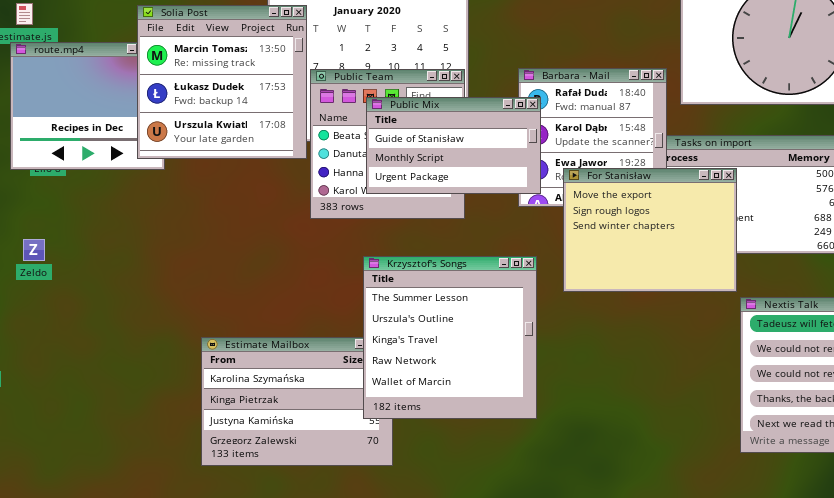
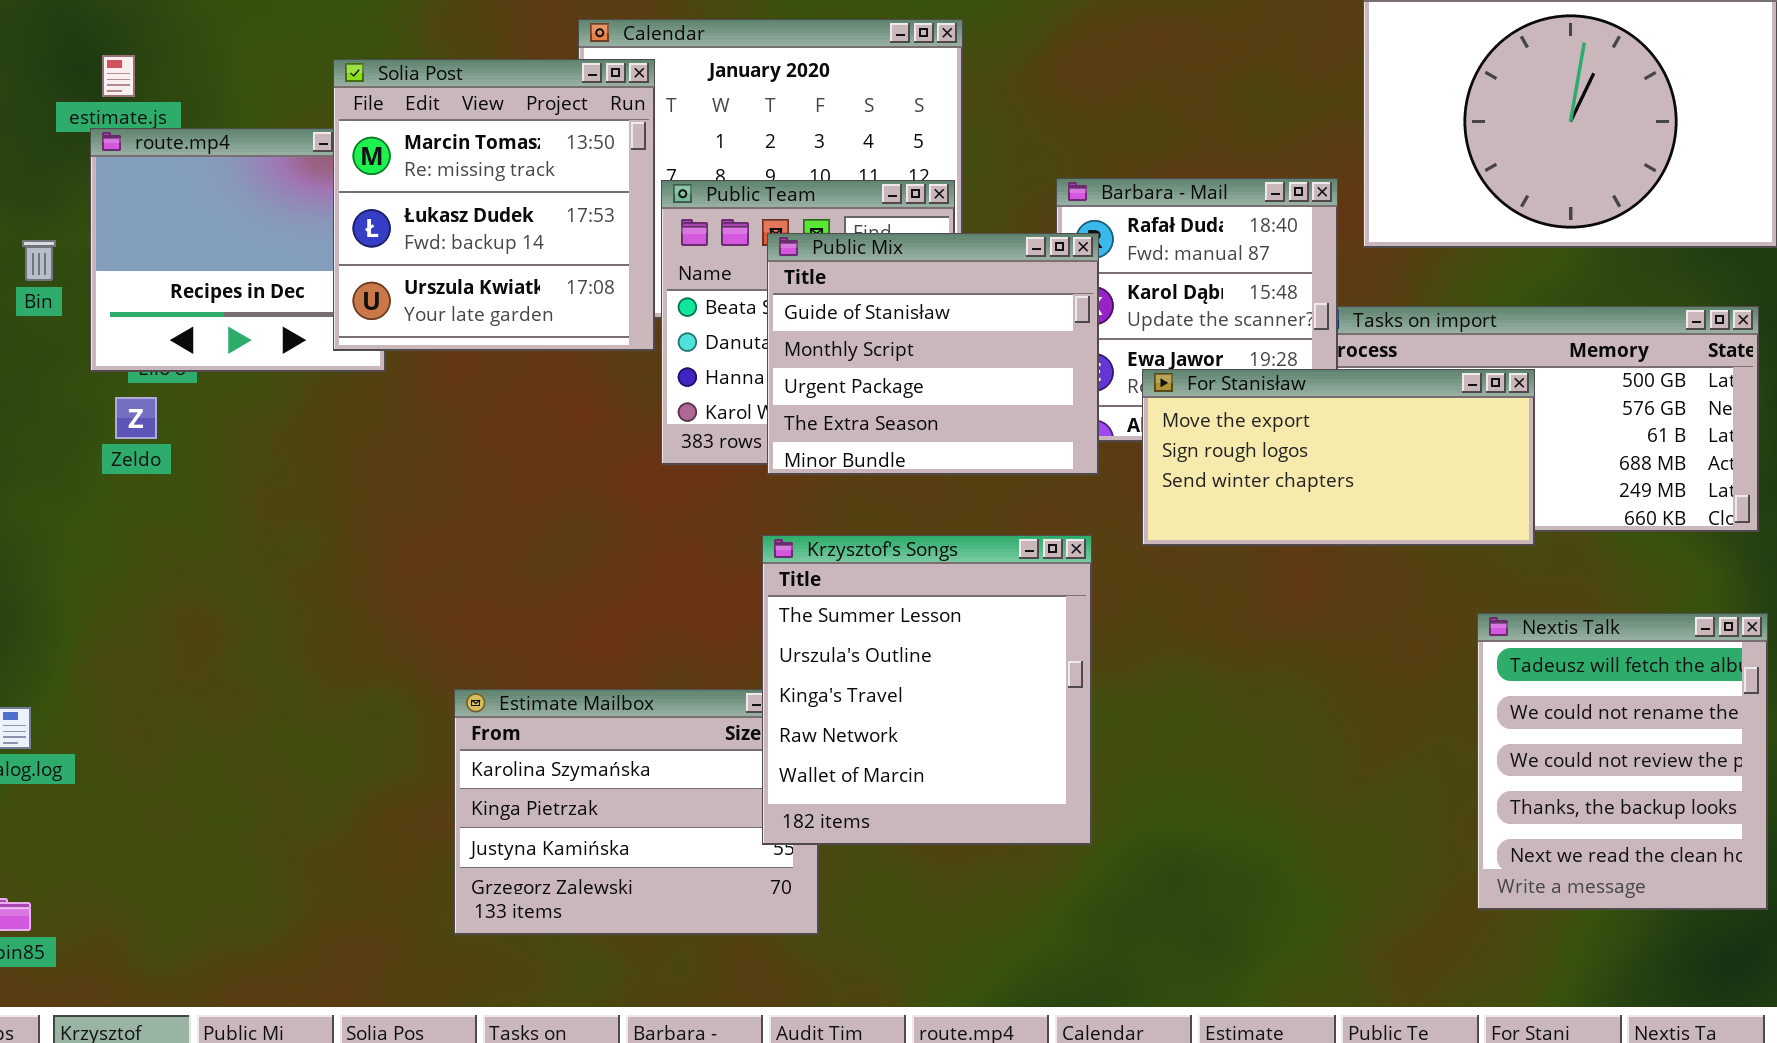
Public Mix: [366,97,541,194] -> [767,233,1099,475], resized
For Stanisław: [563,168,737,292] -> [1142,369,1535,546], resized
Zeldo: [23,239,45,261] -> [115,397,157,439], moved

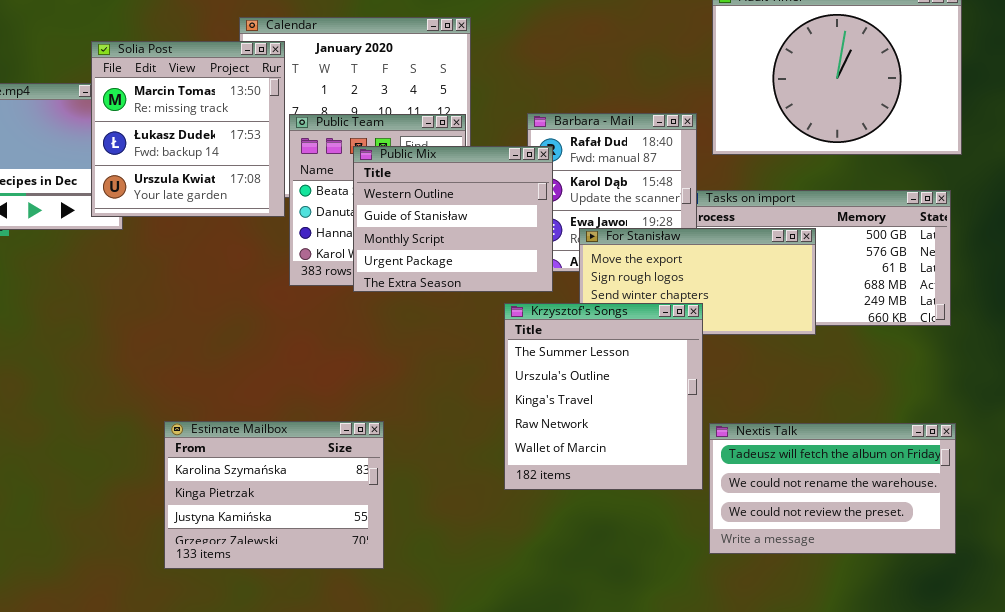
Public Mix: [767,233,1099,475] -> [353,146,553,292], scrolled up 1 row
Krzysztof's Songs: [762,535,1092,845] -> [504,303,703,490], moved
Nextis Talk: [1477,613,1768,910] -> [709,423,956,554], resized

